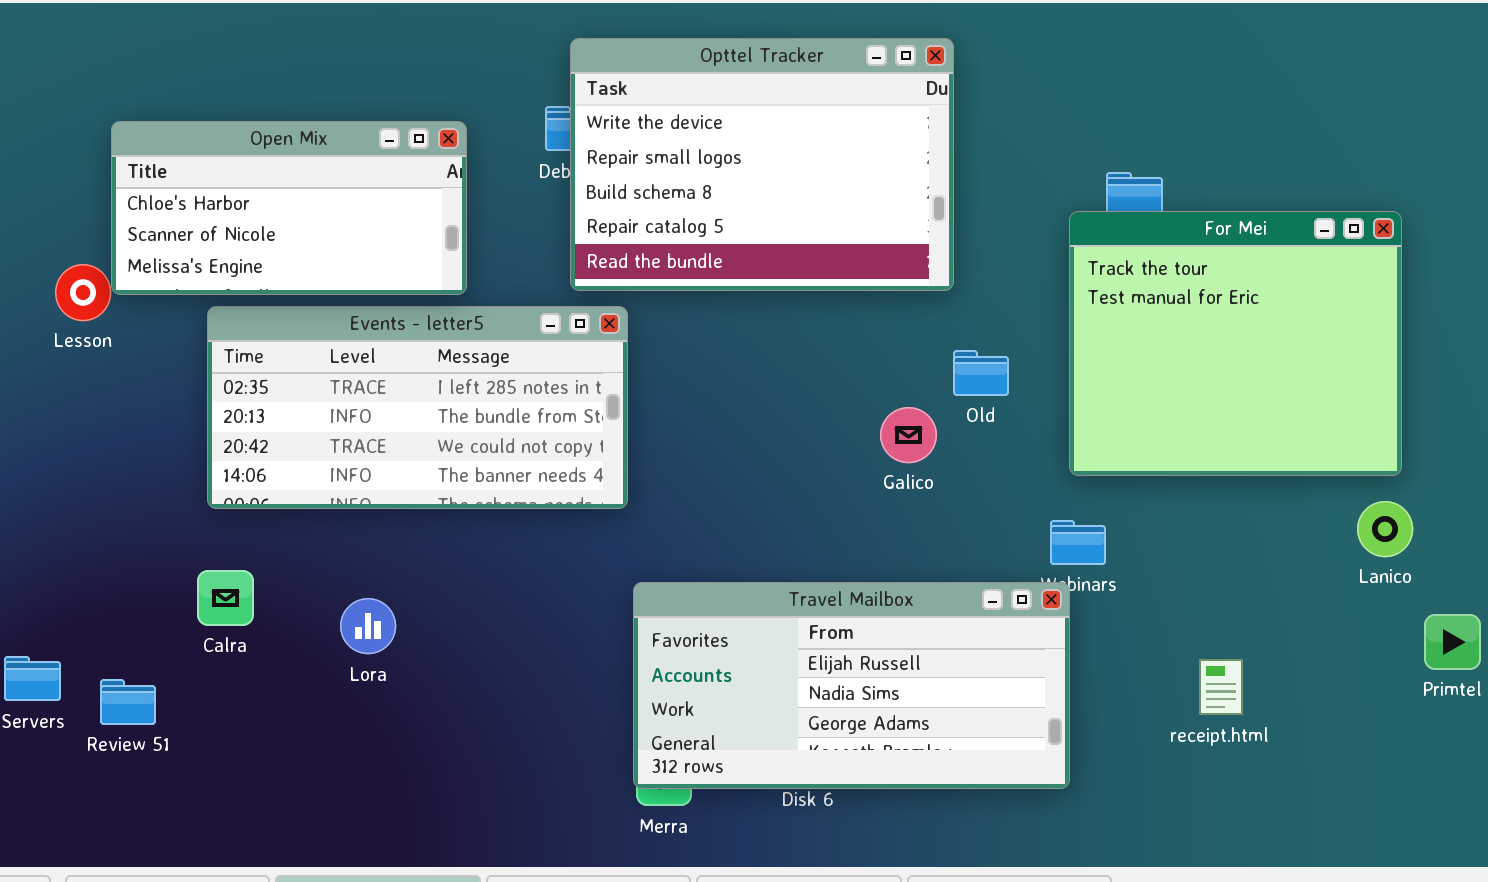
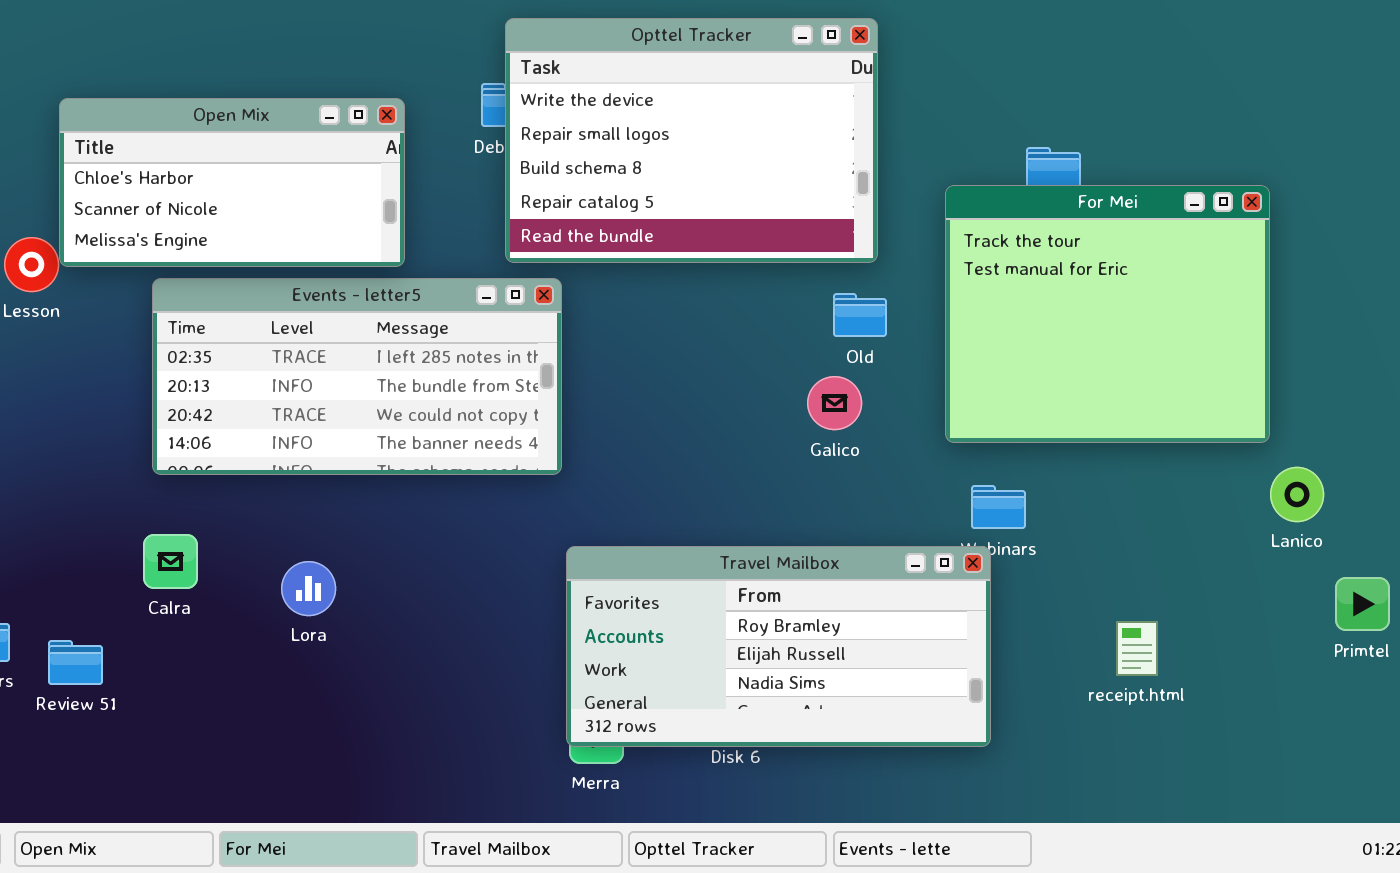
For Mei: [1069,211,1402,476] -> [945,185,1270,443], moved
Old: [953,350,1009,396] -> [833,293,887,337], moved
Travel Mailbox: [633,582,1070,789] -> [566,546,991,747], scrolled up 1 row

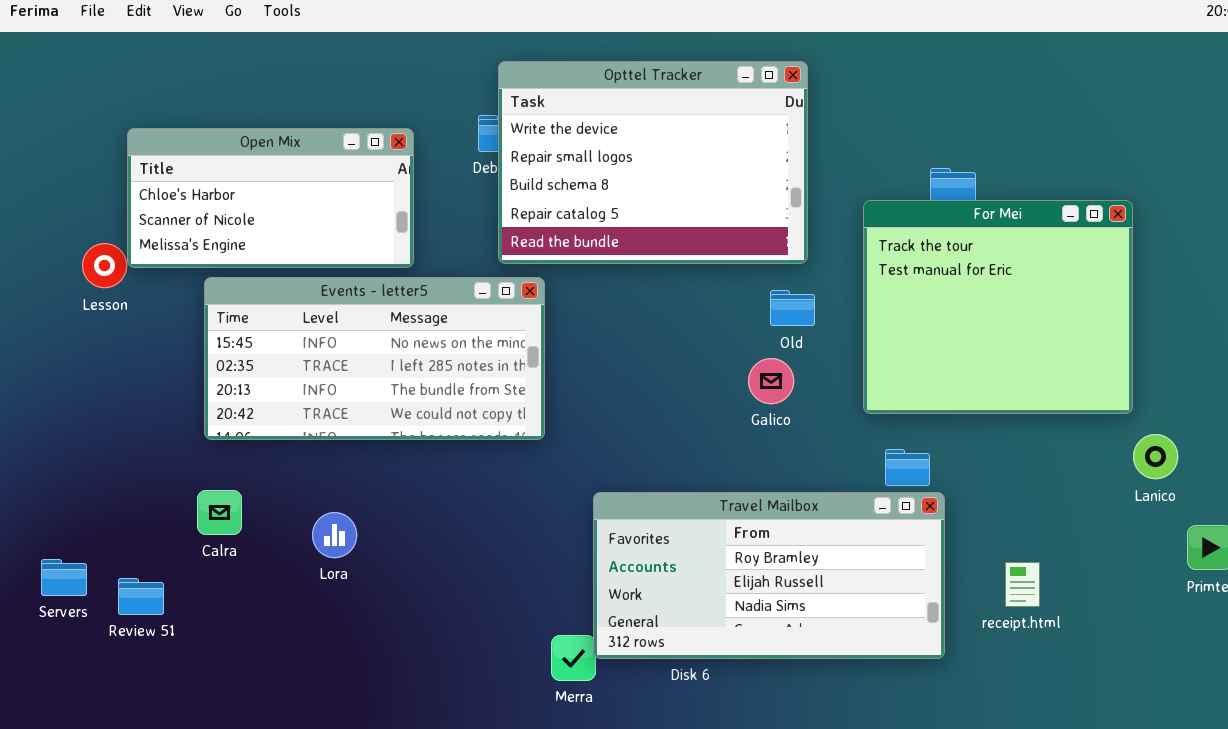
Events - letter5: [152,278,562,475] -> [204,277,545,440], scrolled up 1 row
Travel Mailbox: [566,546,991,747] -> [593,492,945,659], moved

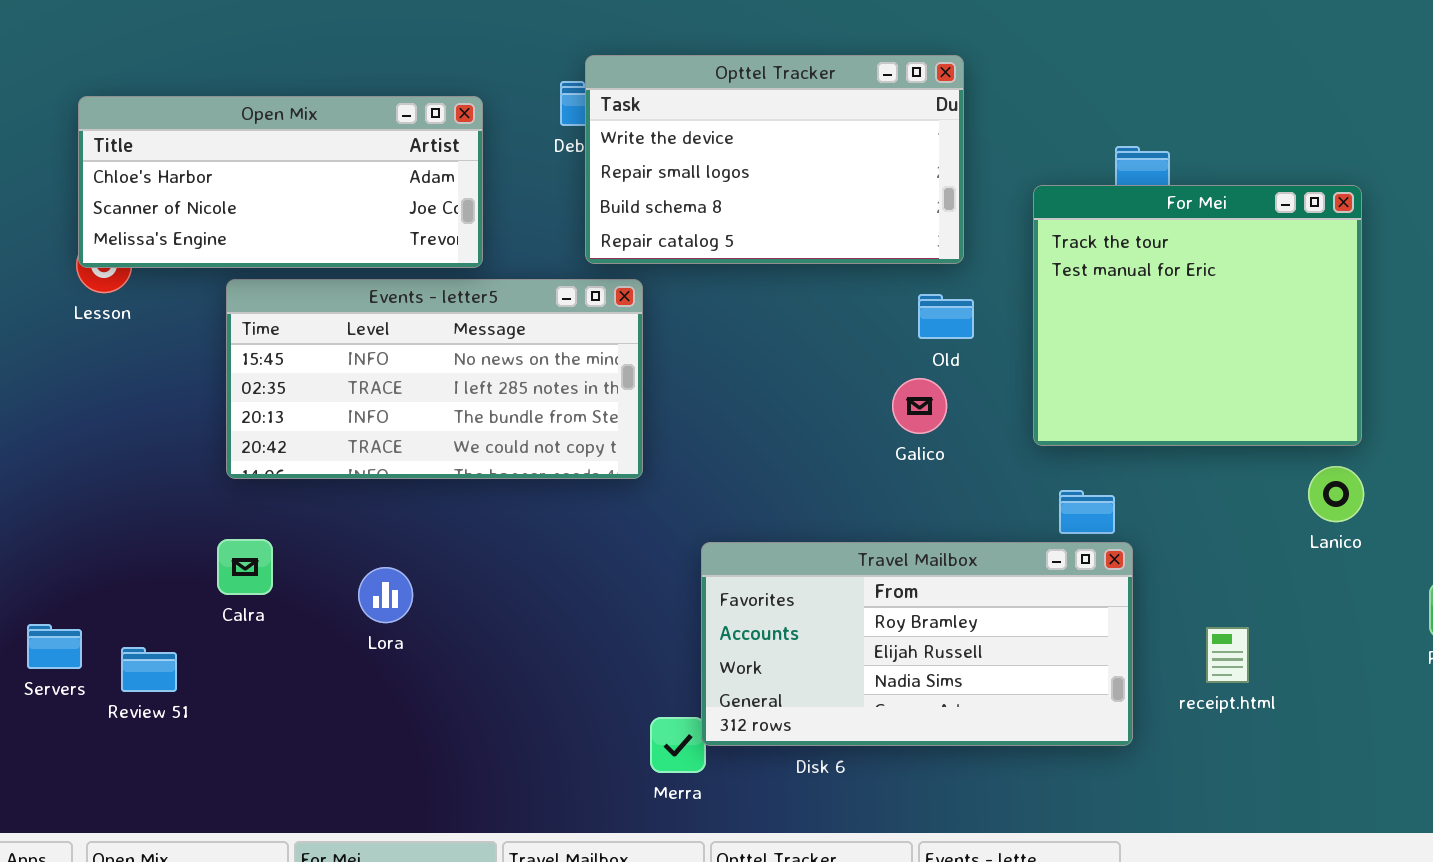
Opttel Tracker: [498,61,808,264] -> [585,55,964,264], resized
Open Mix: [127,128,414,268] -> [78,96,483,268], resized
Lanico: [1133,434,1178,479] -> [1308,466,1364,522], moved

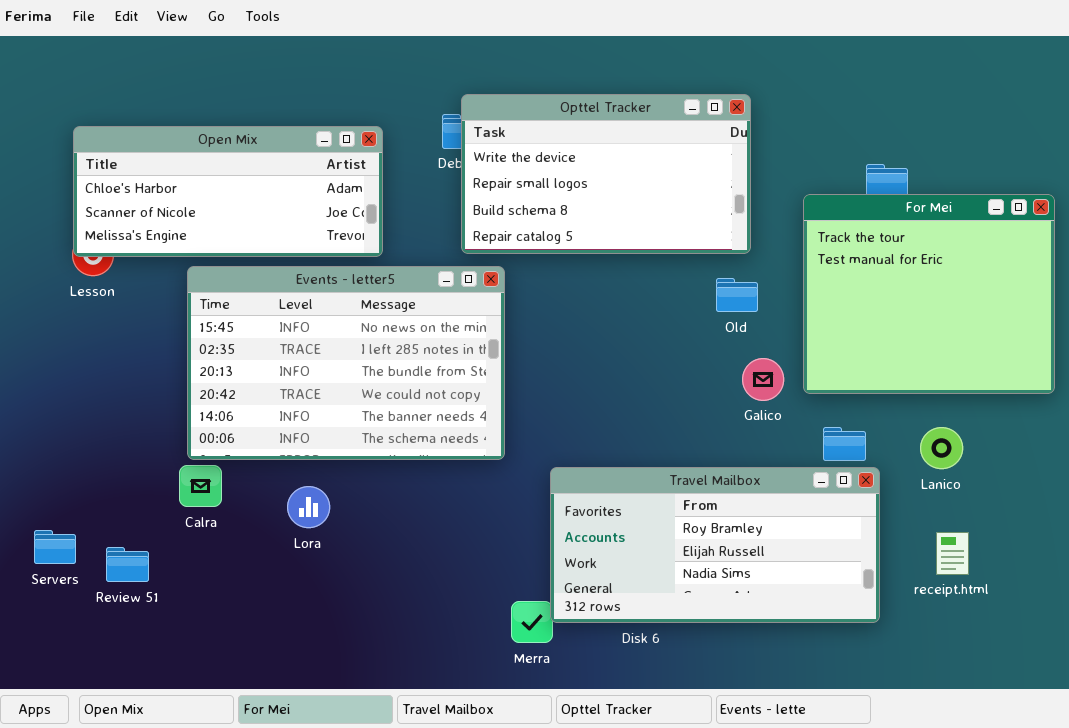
Events - letter5: [226,279,643,479] -> [187,266,505,460], resized
Galico: [892,378,947,434] -> [742,358,784,401], moved
Lanico: [1308,466,1364,522] -> [920,427,963,469], moved

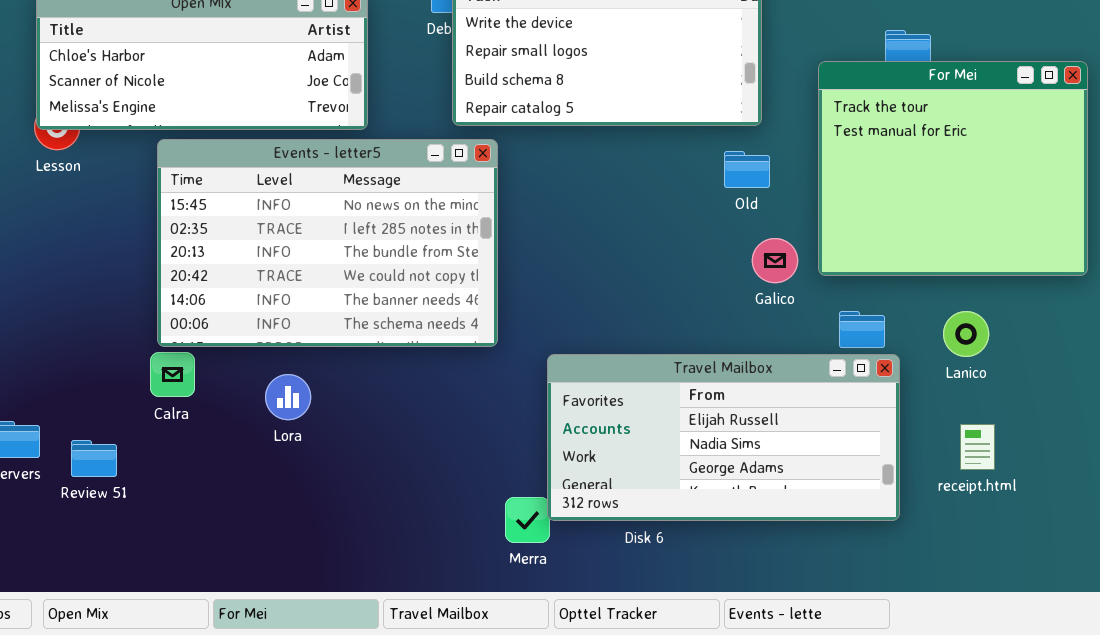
Travel Mailbox: [550,467,880,623] -> [547,354,900,521], scrolled down 1 row

